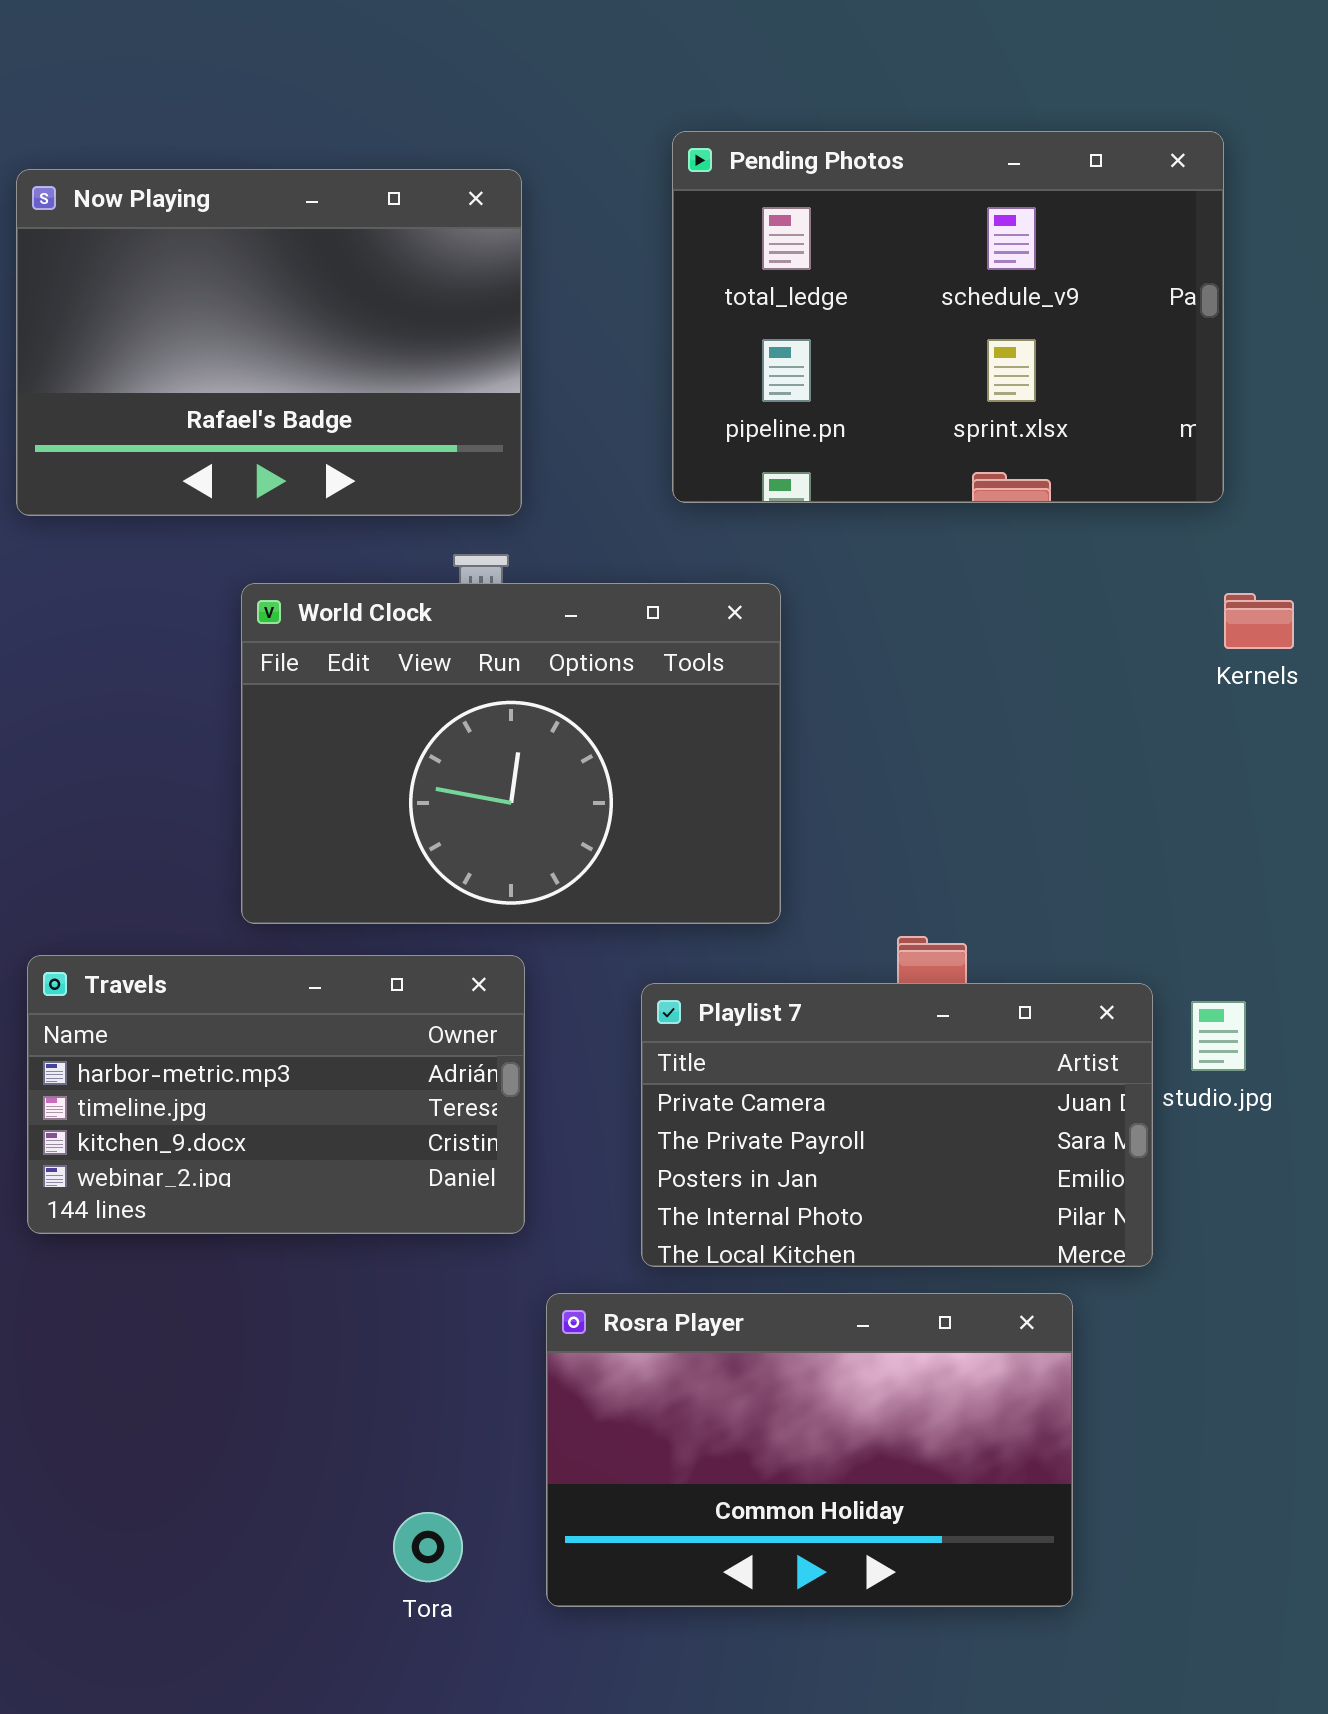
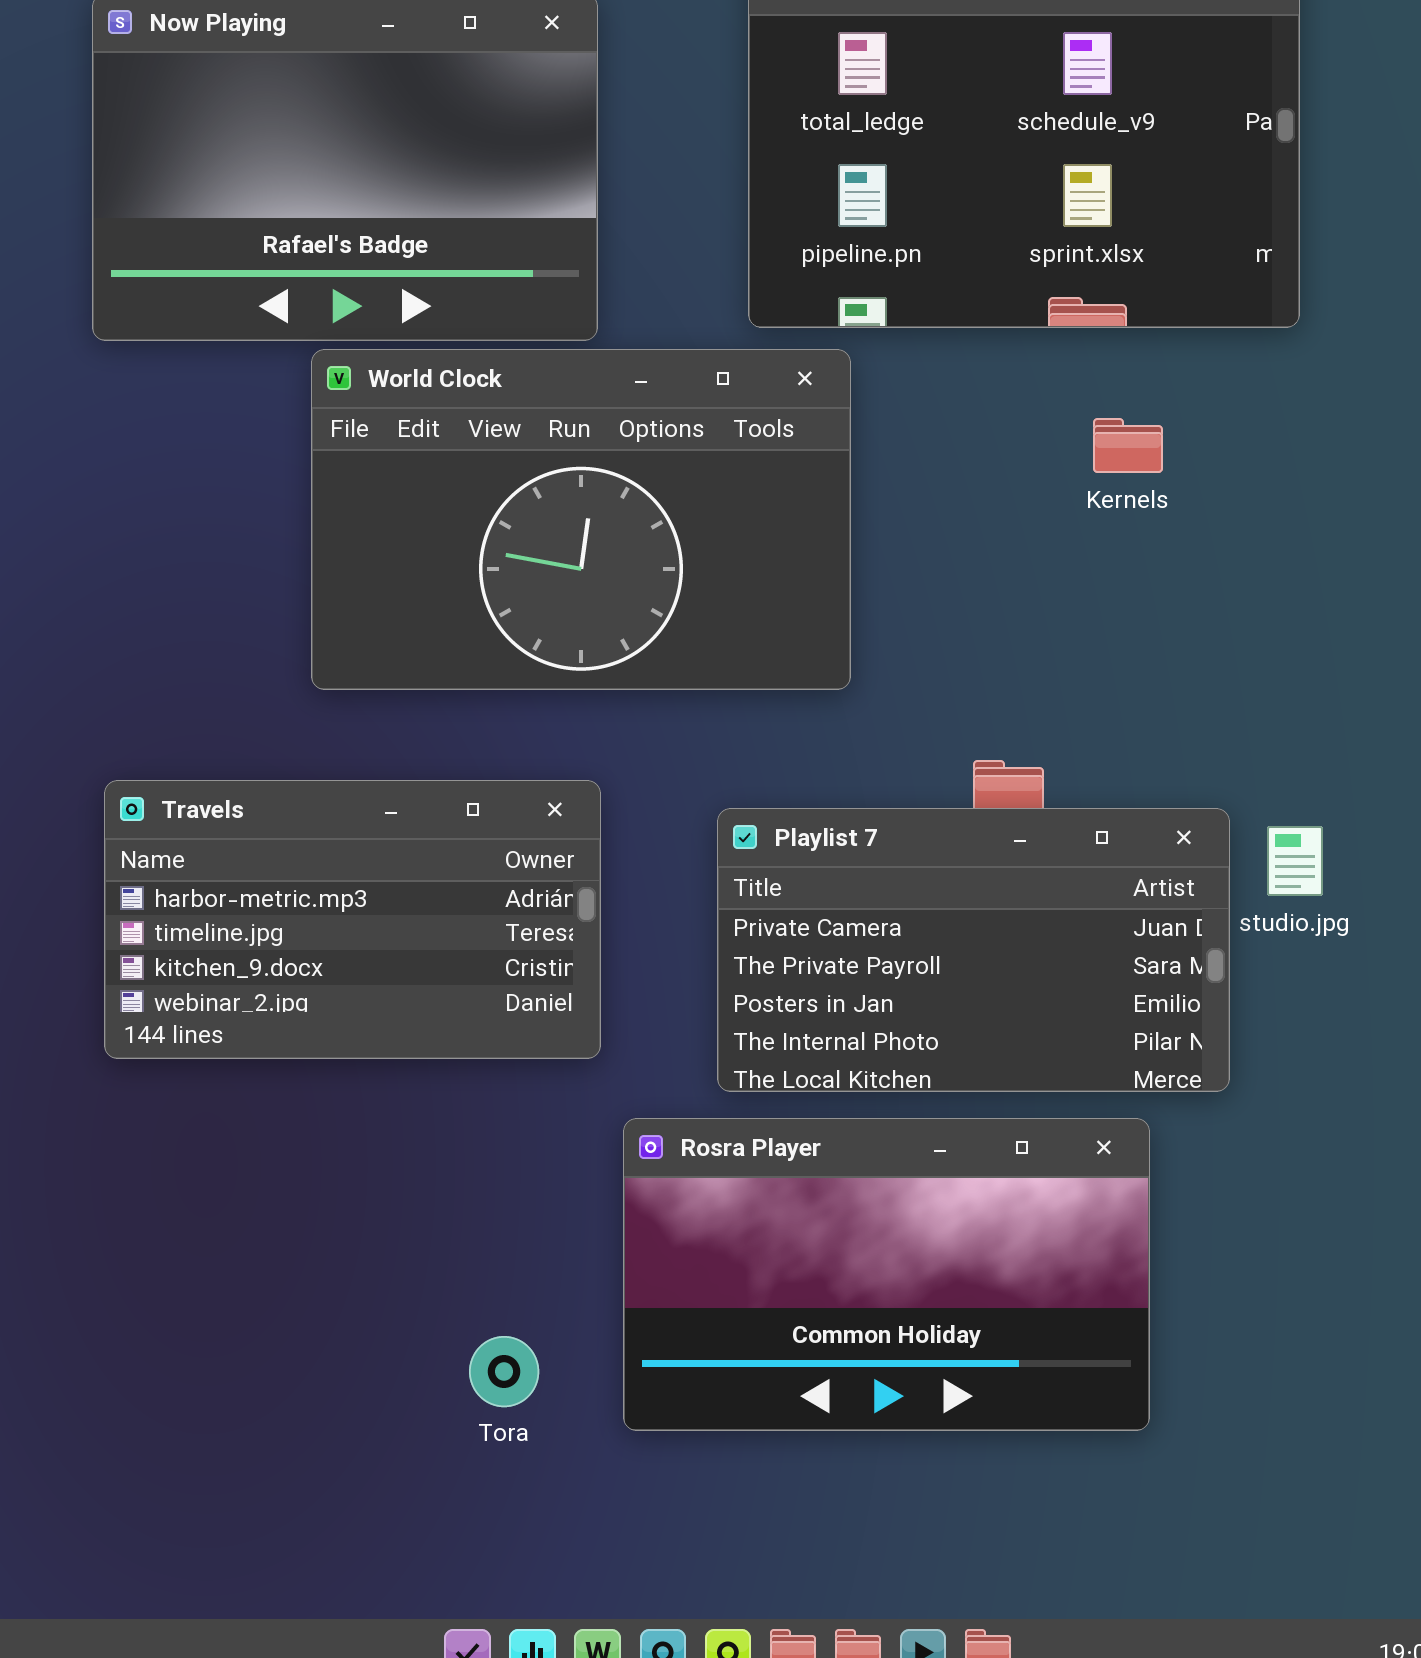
World Clock: [241,583,781,924] -> [311,349,851,690], moved
Kernels: [1224,593,1294,649] -> [1093,418,1163,473], moved

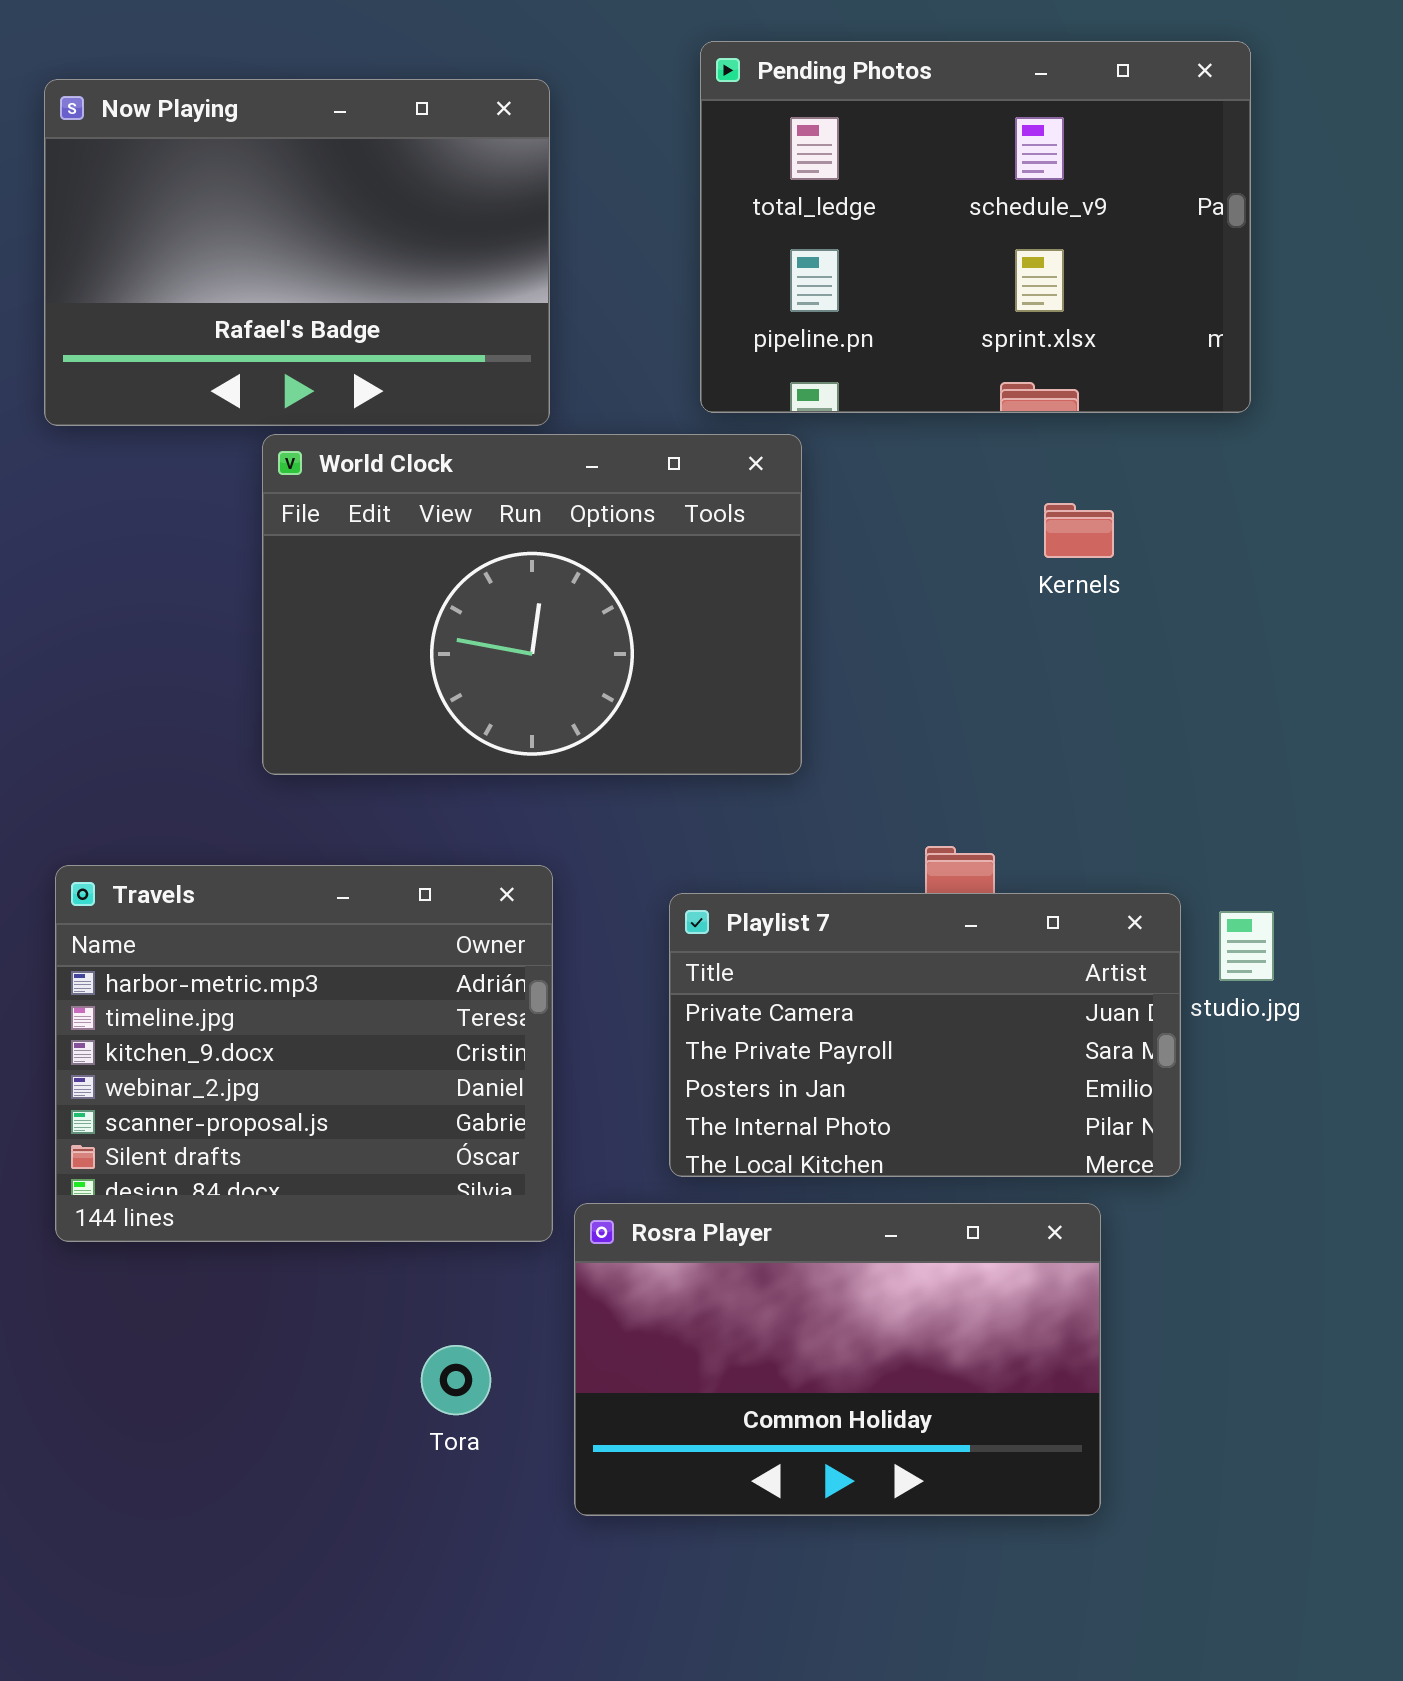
Travels: [104,780,601,1059] -> [55,865,553,1242], resized
Tora: [469,1336,539,1407] -> [421,1345,491,1415], moved

